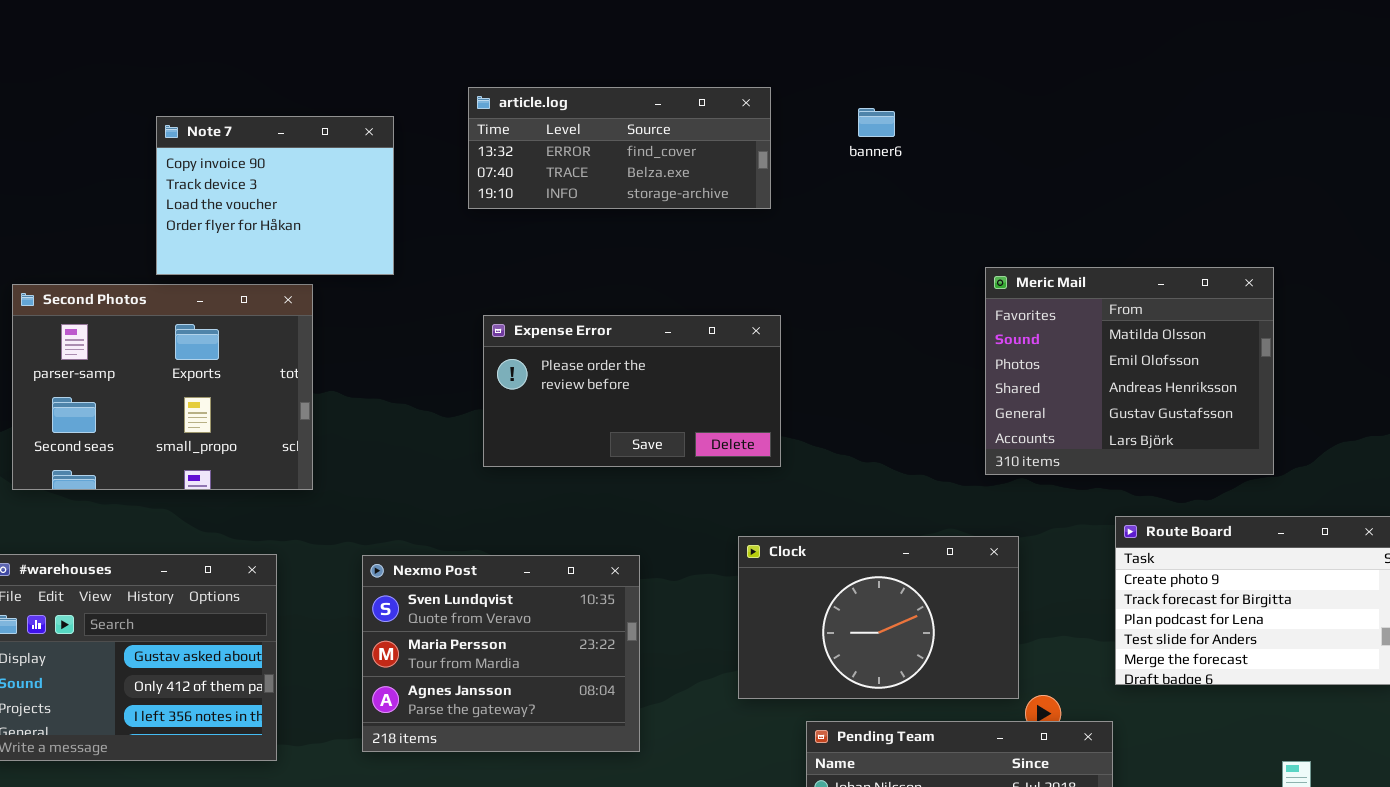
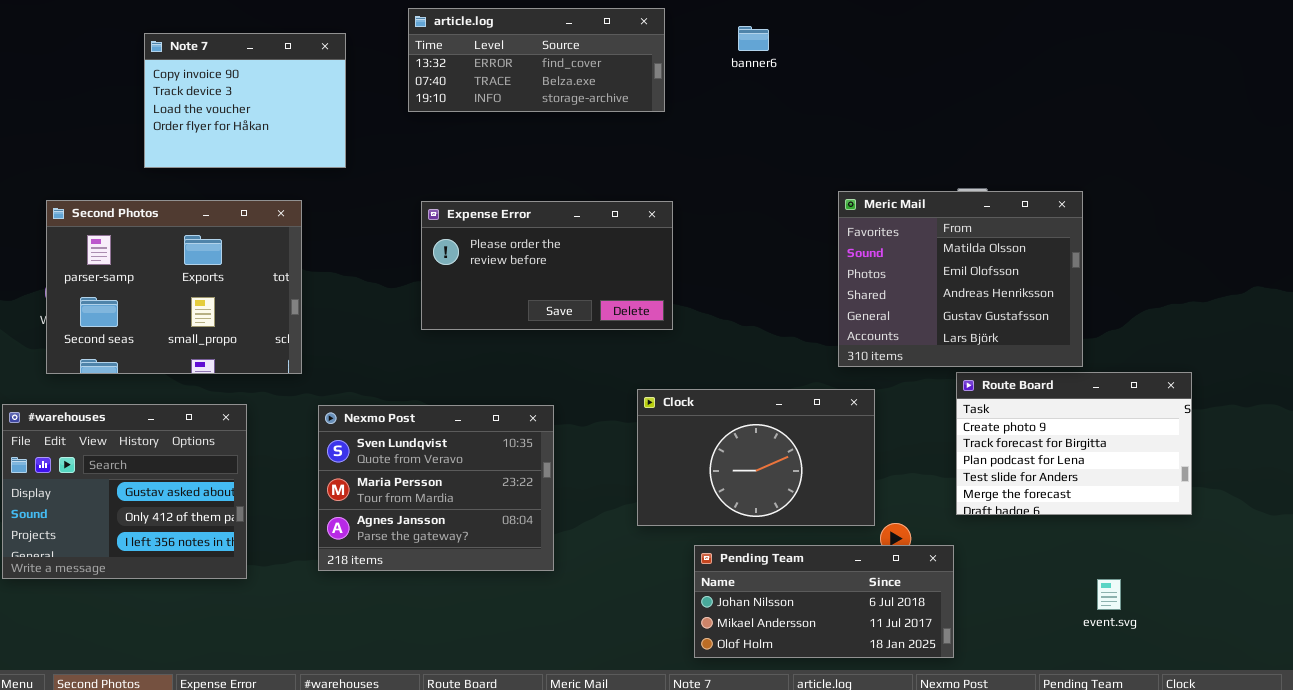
Meric Mail: [985,267,1274,475] -> [838,191,1083,367], moved
Second Photos: [12,284,313,490] -> [46,200,302,374], moved

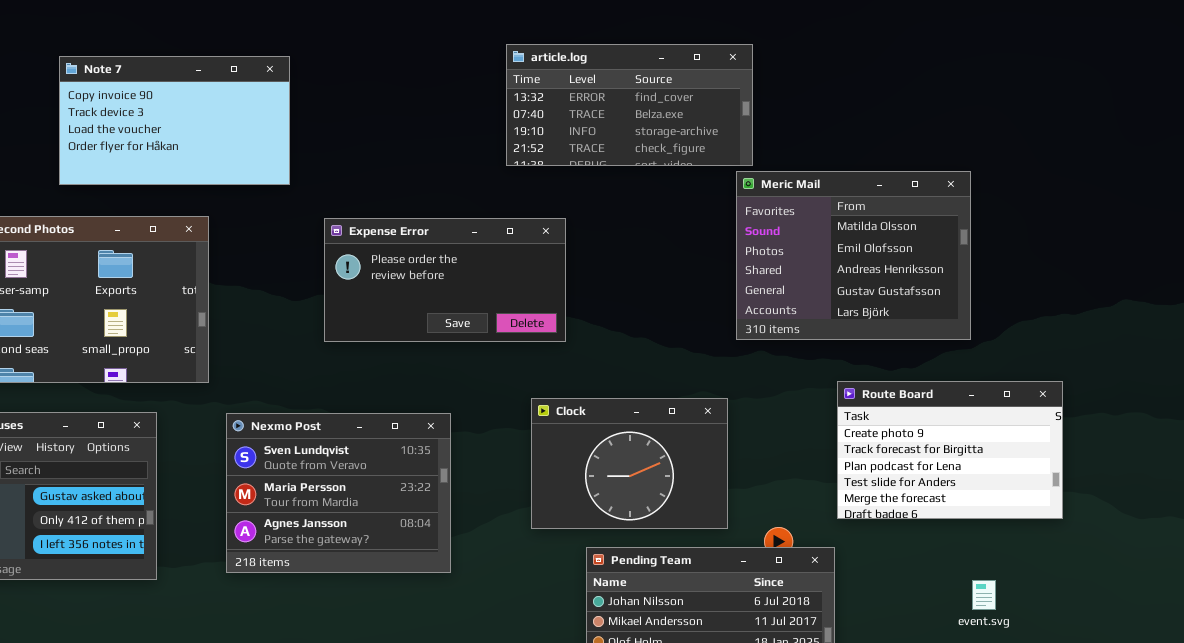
article.log: [408,8,665,112] -> [506,44,753,166], moved, resized
Note 7: [144,33,346,168] -> [59,56,290,185], resized
Meric Mail: [838,191,1083,367] -> [736,171,971,340], moved
Clock: [637,389,875,526] -> [531,398,728,529], resized

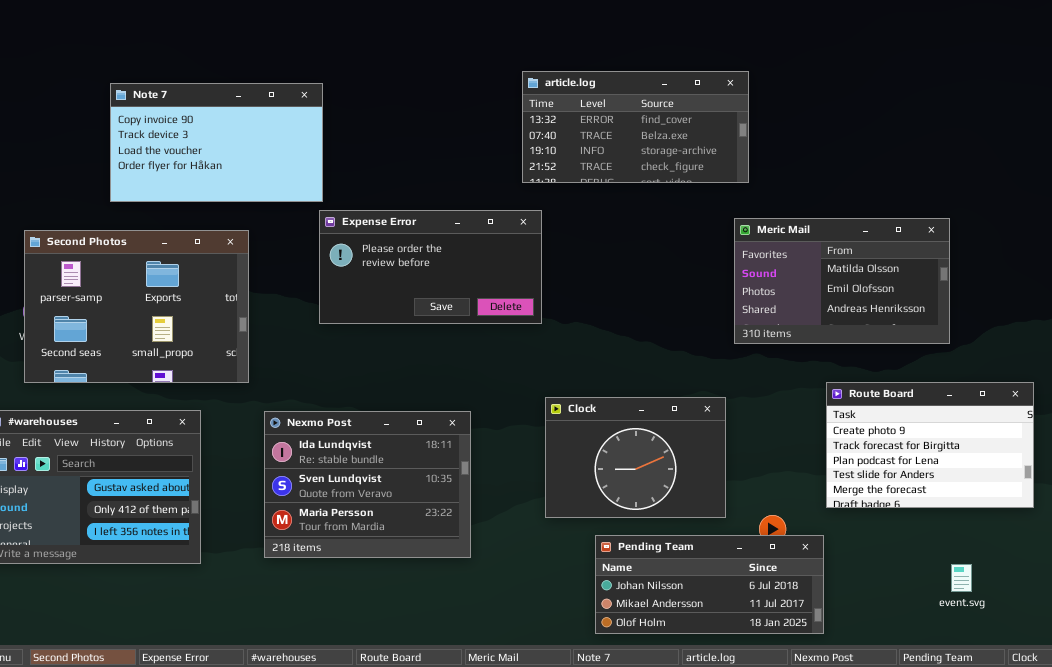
Meric Mail: [736,171,971,340] -> [734,218,950,344], resized
Expense Error: [324,218,566,342] -> [319,210,542,324], moved
Nexmo Post: [226,413,451,573] -> [264,411,471,558], scrolled up 1 row

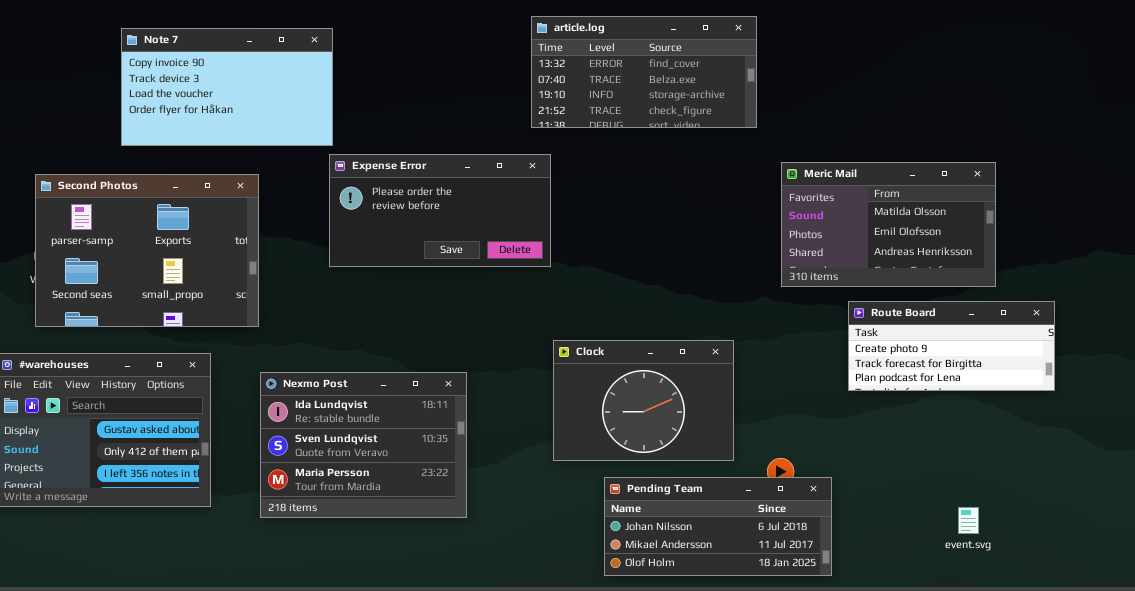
Meric Mail: [734,218,950,344] -> [781,162,996,287], moved
Route Board: [826,382,1034,508] -> [848,301,1055,391], moved, resized
Nexmo Post: [264,411,471,558] -> [260,372,467,518], moved

